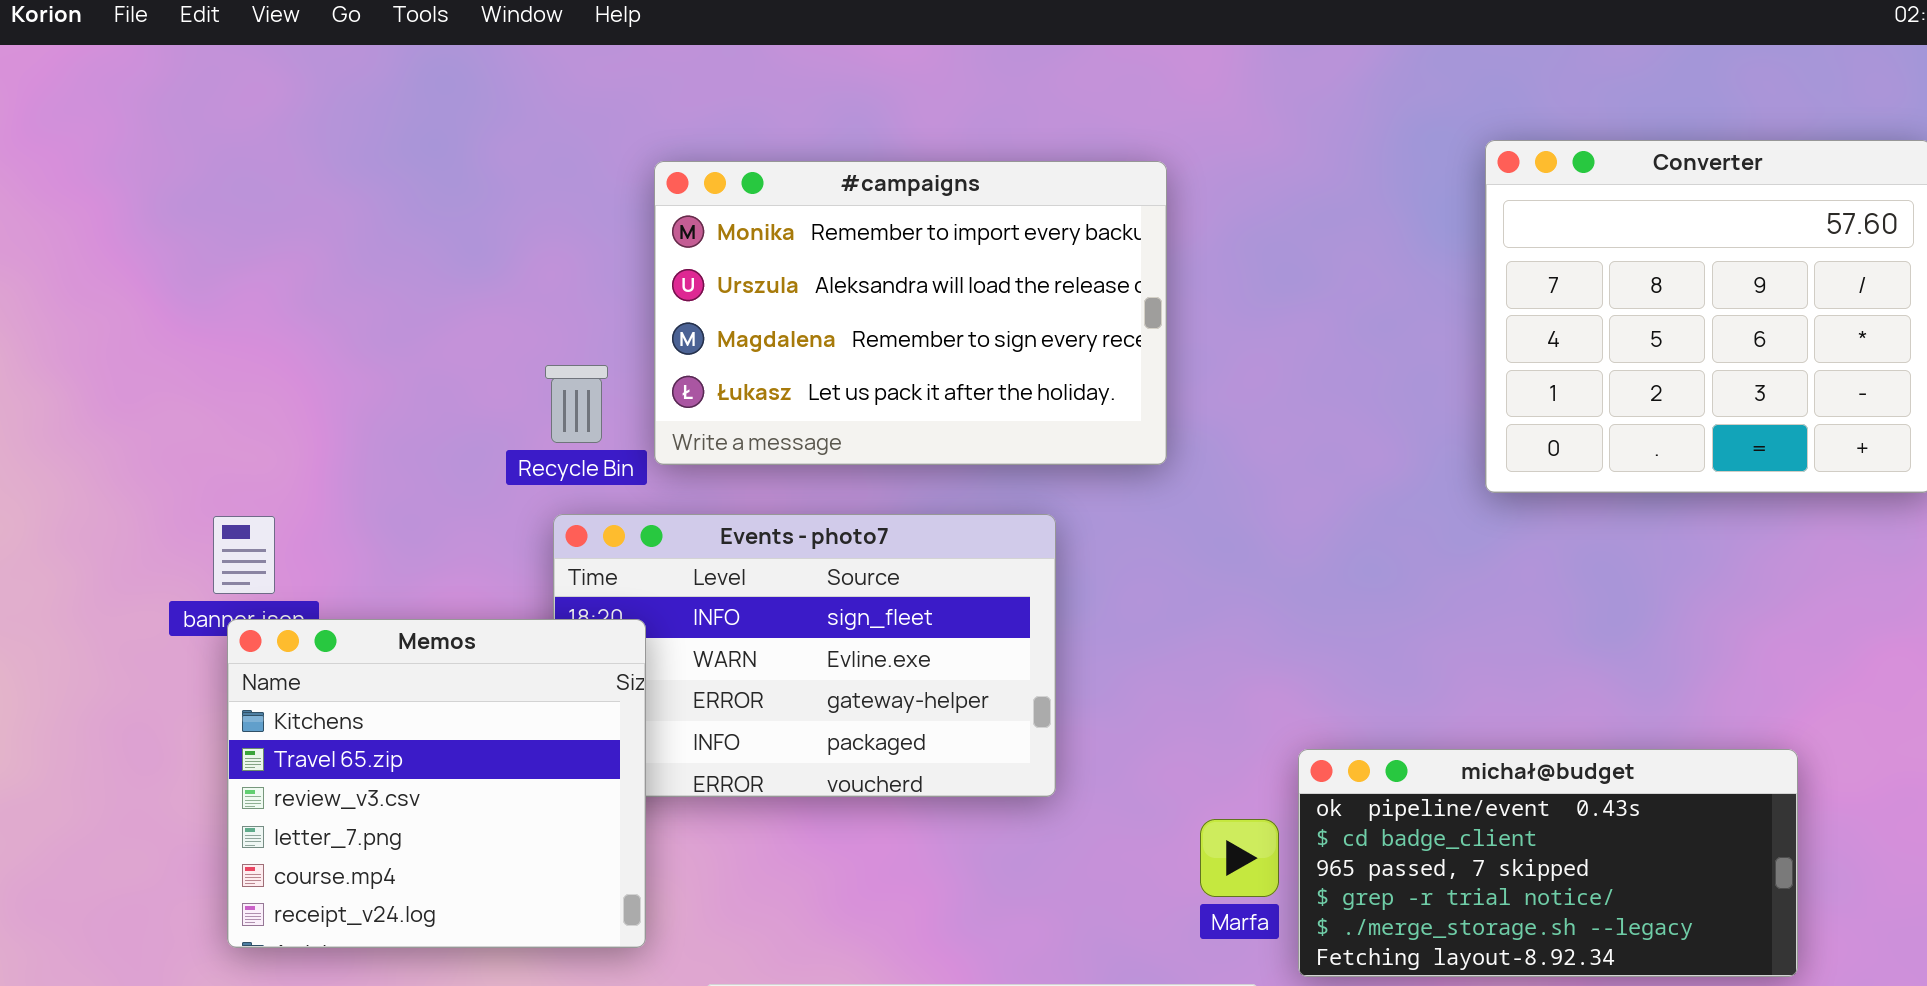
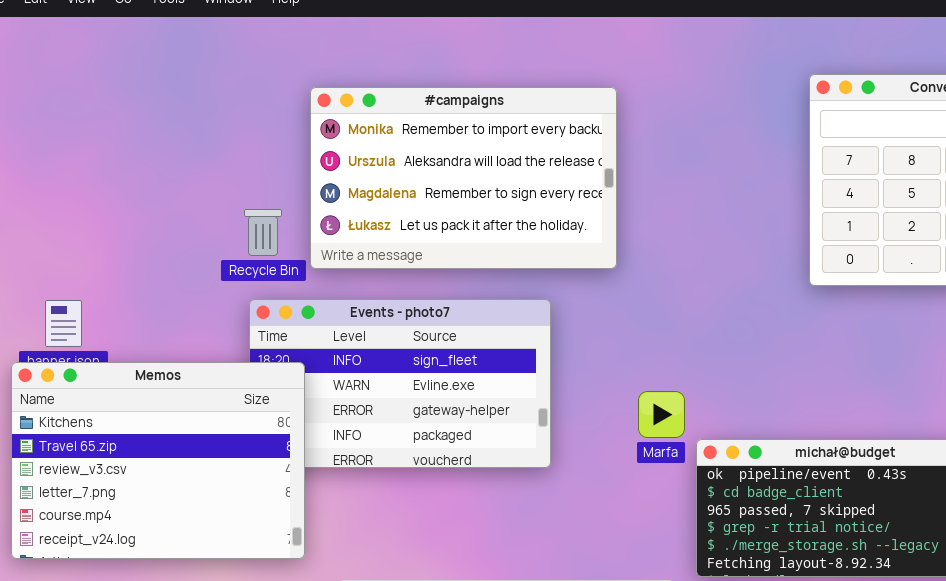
Memos: [227,619,646,948] -> [11,362,305,559], resized
Marfa: [1200,819,1279,897] -> [638,391,685,438], moved

